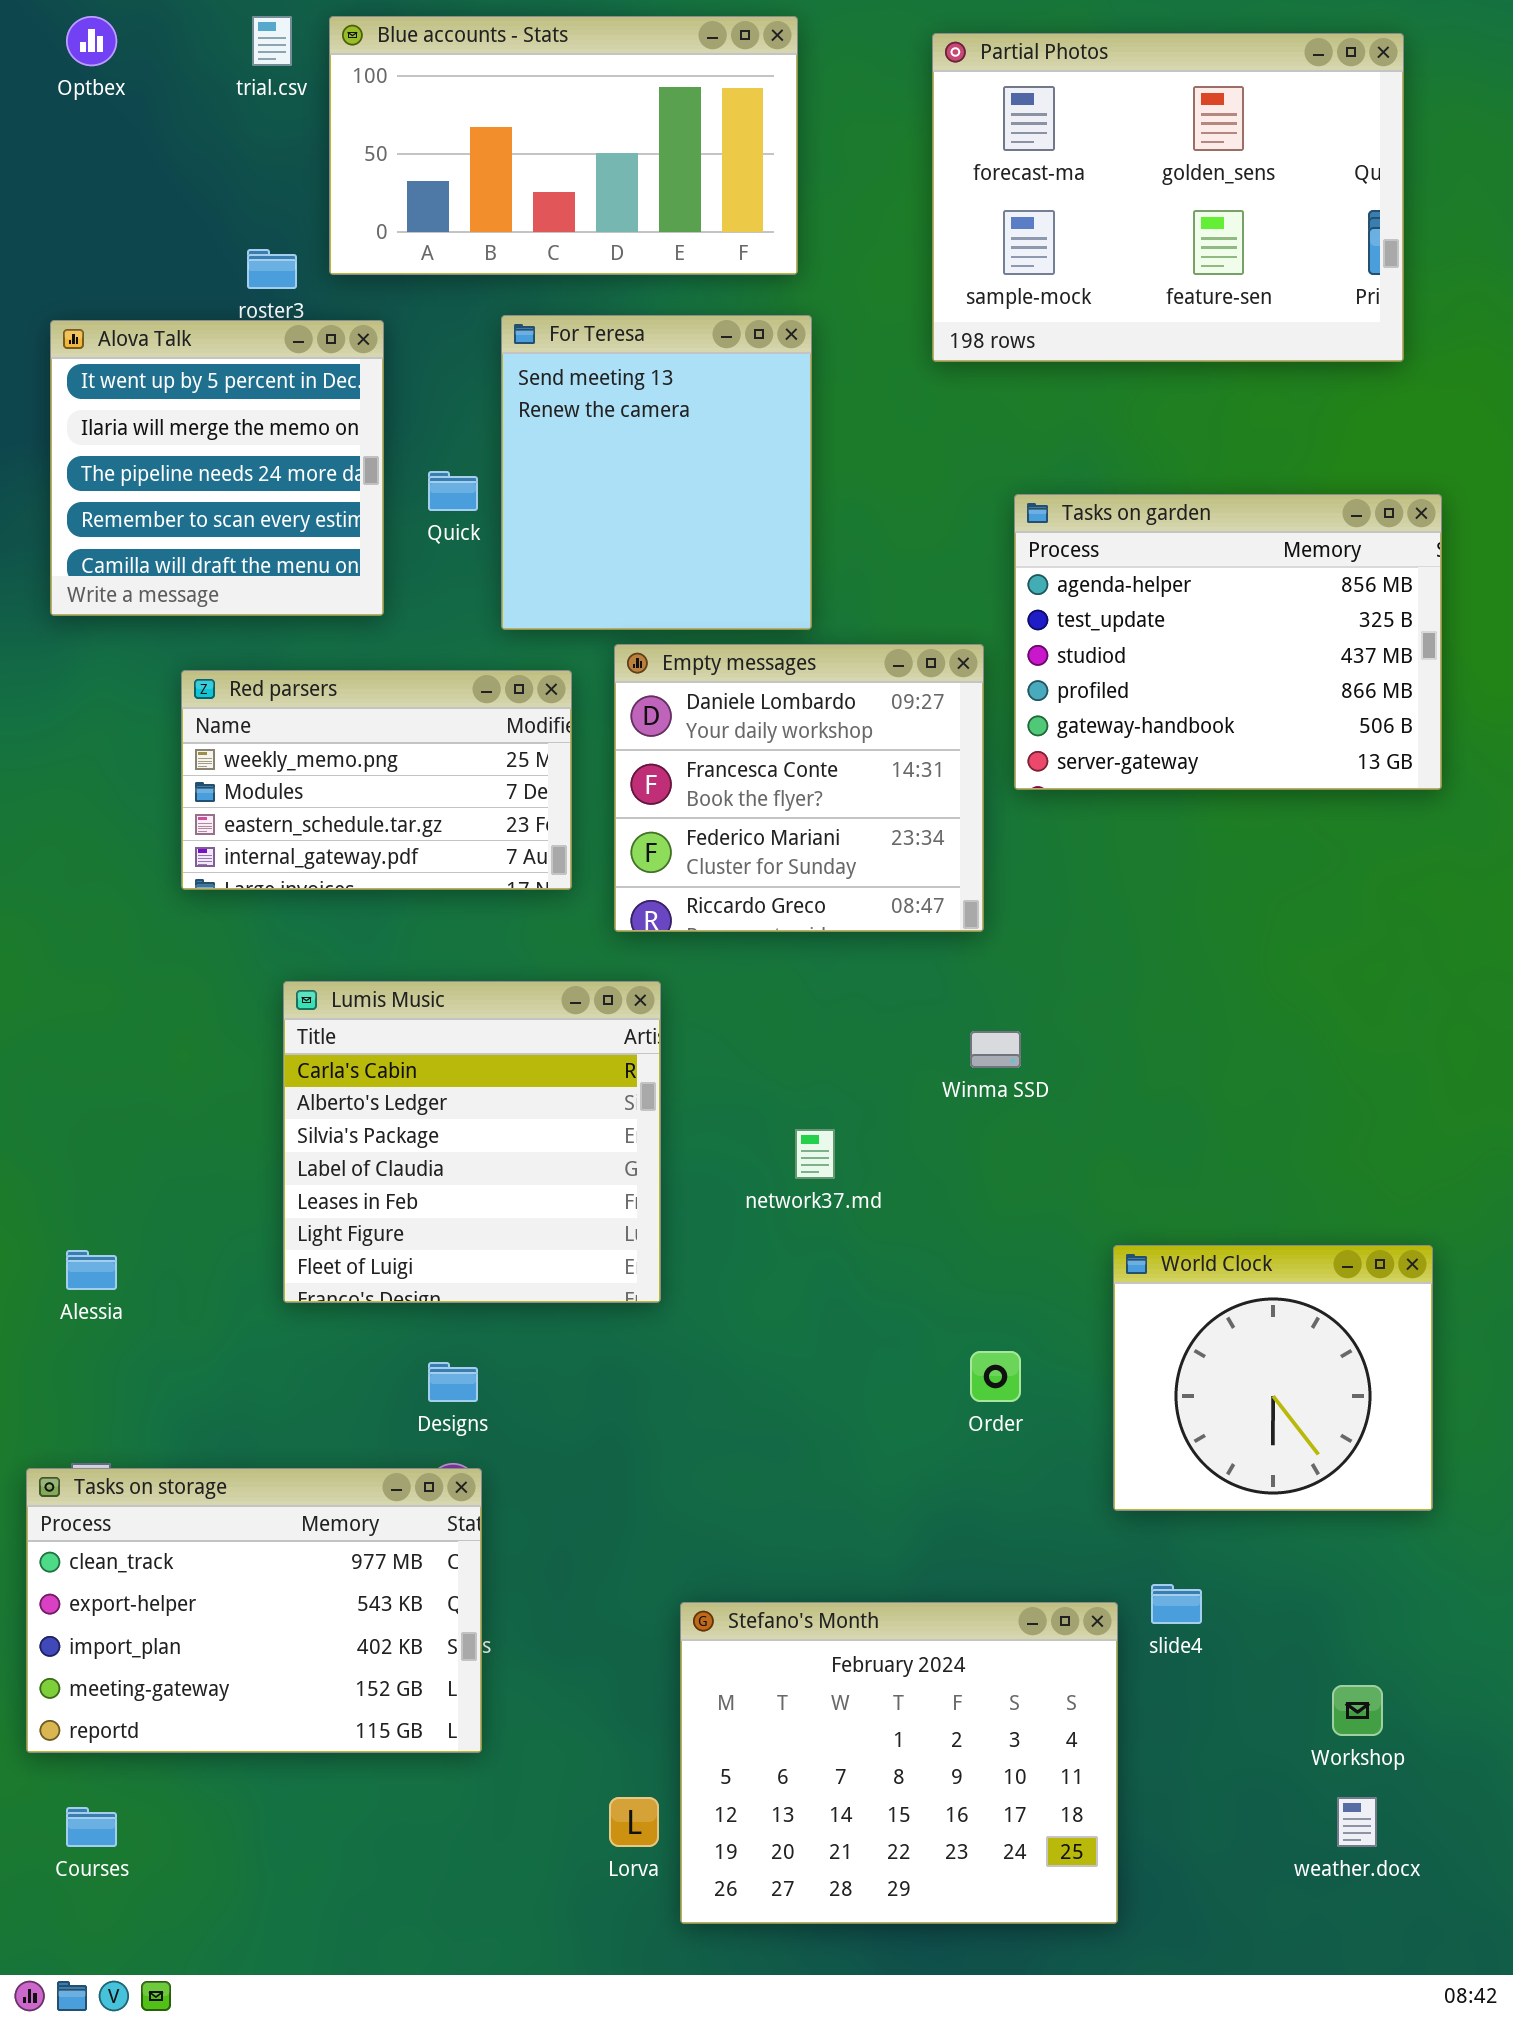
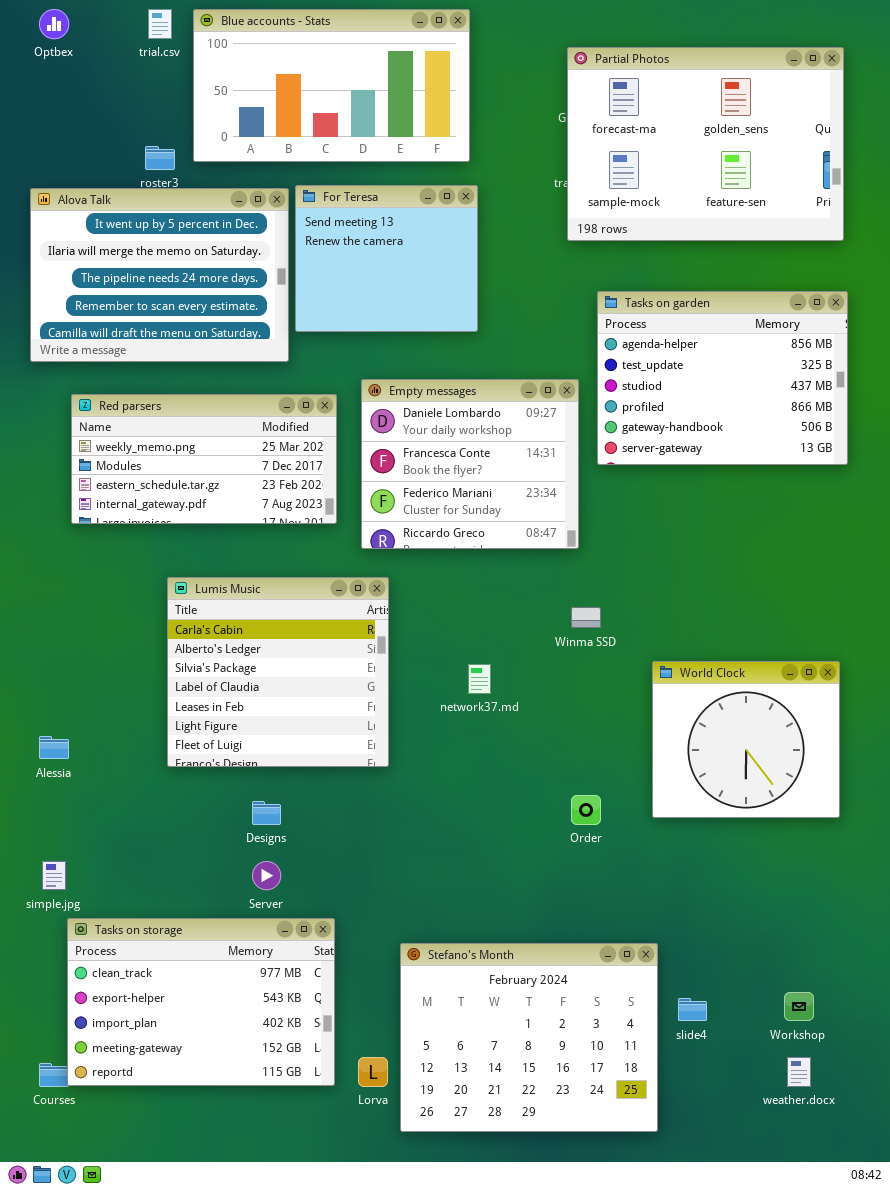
Partial Photos: [932,33,1404,362] -> [567,47,844,241], moved
For Teresa: [501,315,812,630] -> [295,185,478,332], resized
Alova Talk: [50,320,384,616] -> [30,188,289,362], resized
Red parsers: [181,670,572,890] -> [71,394,337,524], resized
World Clock: [1113,1245,1433,1511] -> [652,661,840,818], moved
Tasks on storage: [26,1468,482,1753] -> [67,918,335,1086], moved
slide4: [1151,1584,1202,1624] -> [678,998,707,1021], moved

